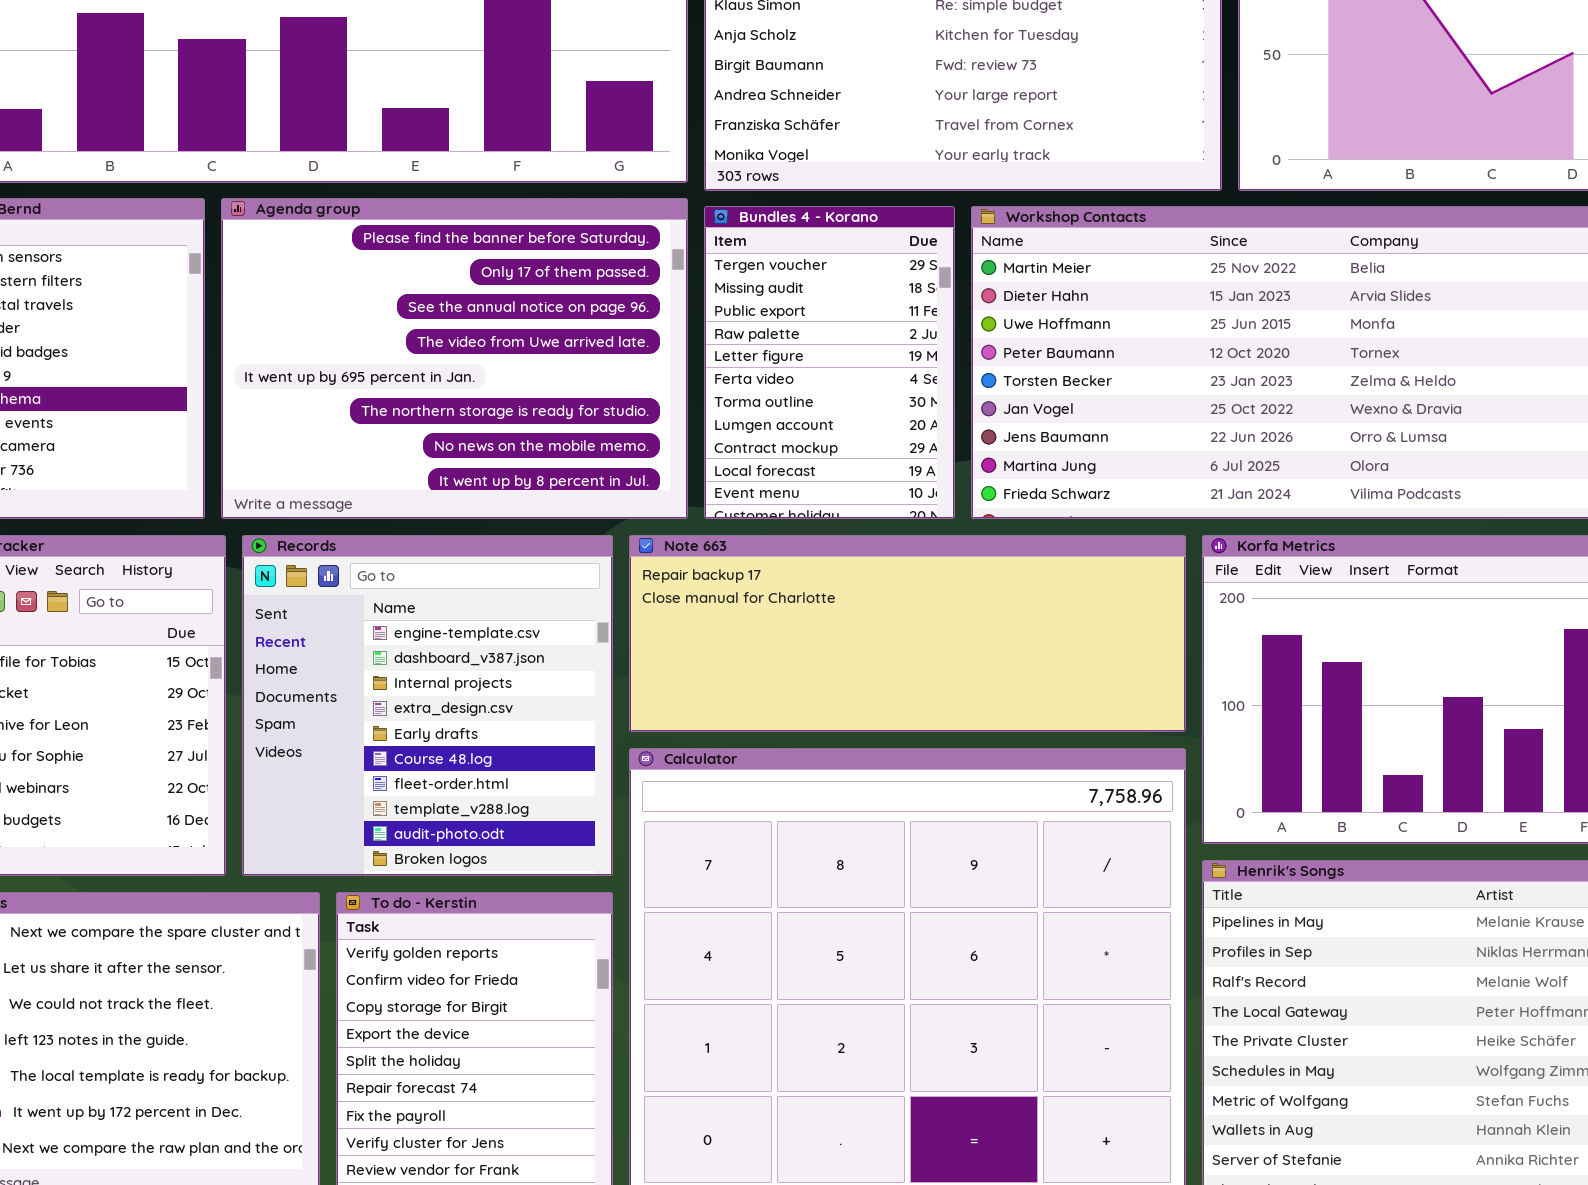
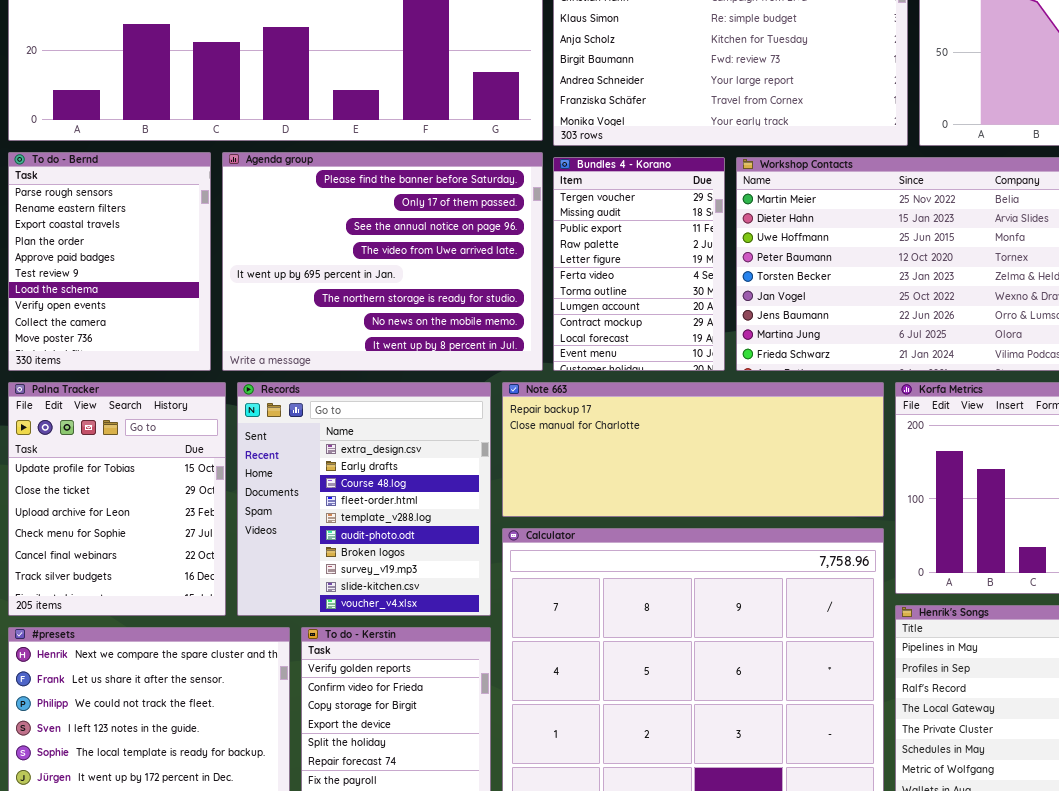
Records: [242,535,613,876] -> [237,382,491,616], scrolled down 3 rows

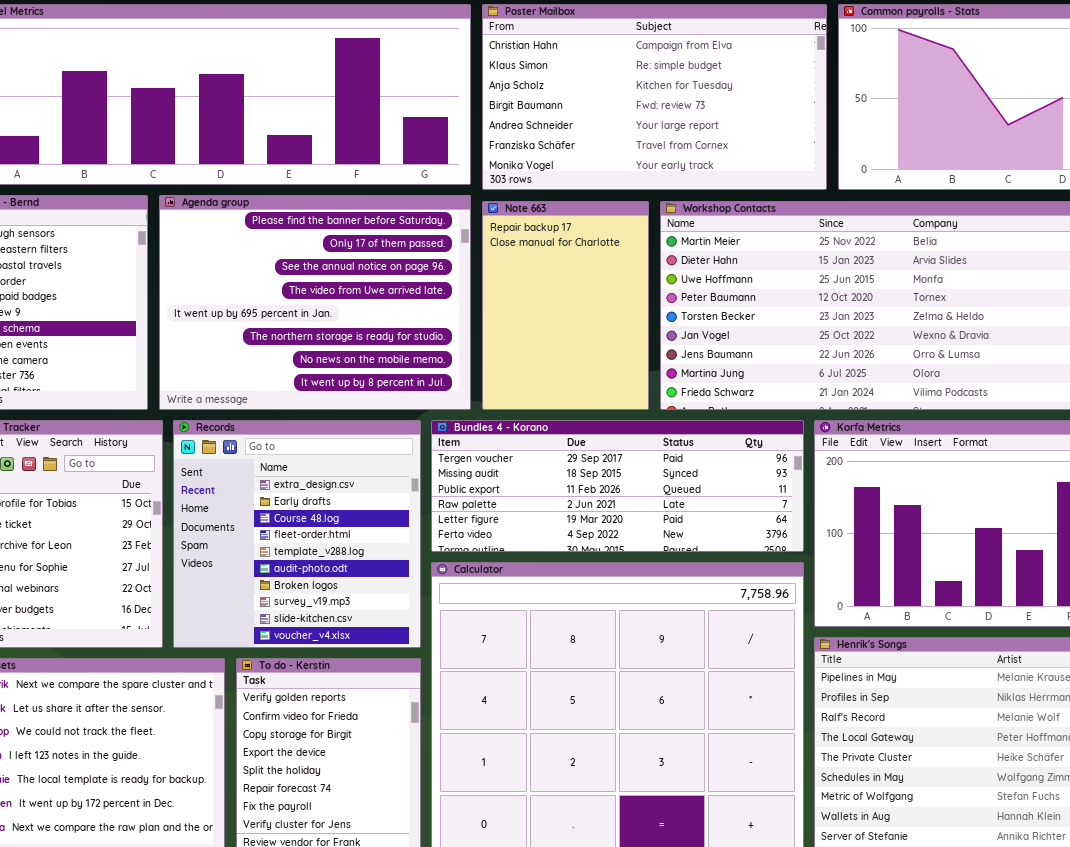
Bundles 4 - Korano: [553,157,725,371] -> [431,420,804,552], moved, resized
Note 663: [502,382,884,517] -> [482,201,649,410], moved, resized

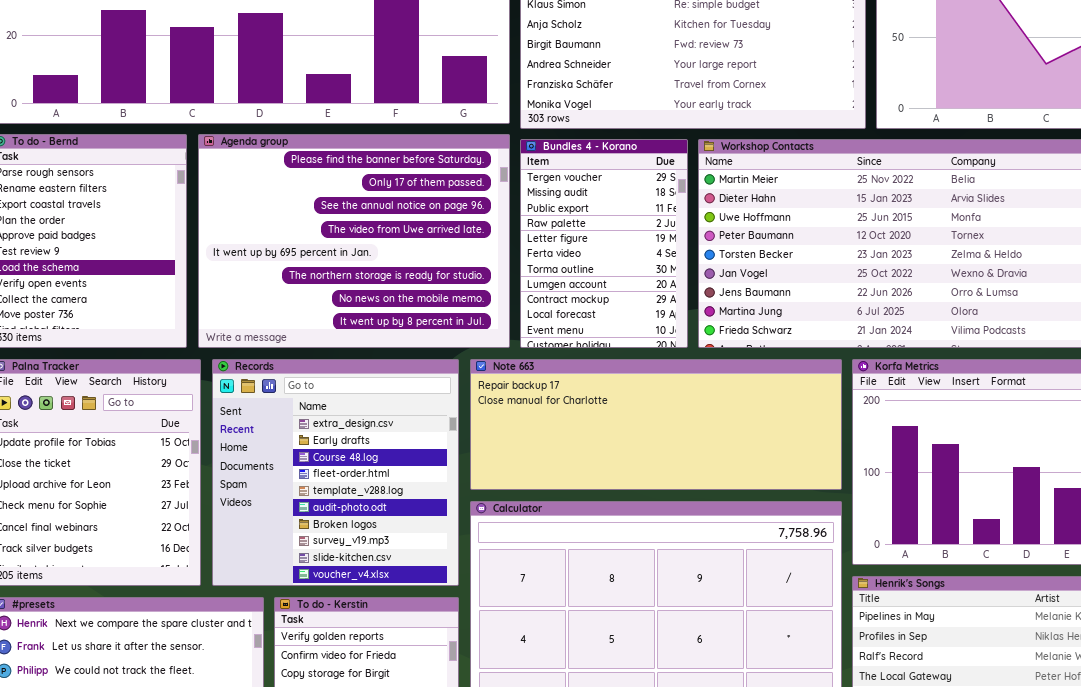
Note 663: [482,201,649,410] -> [470,359,842,490], moved, resized
Bundles 4 - Korano: [431,420,804,552] -> [520,139,688,348], moved, resized

